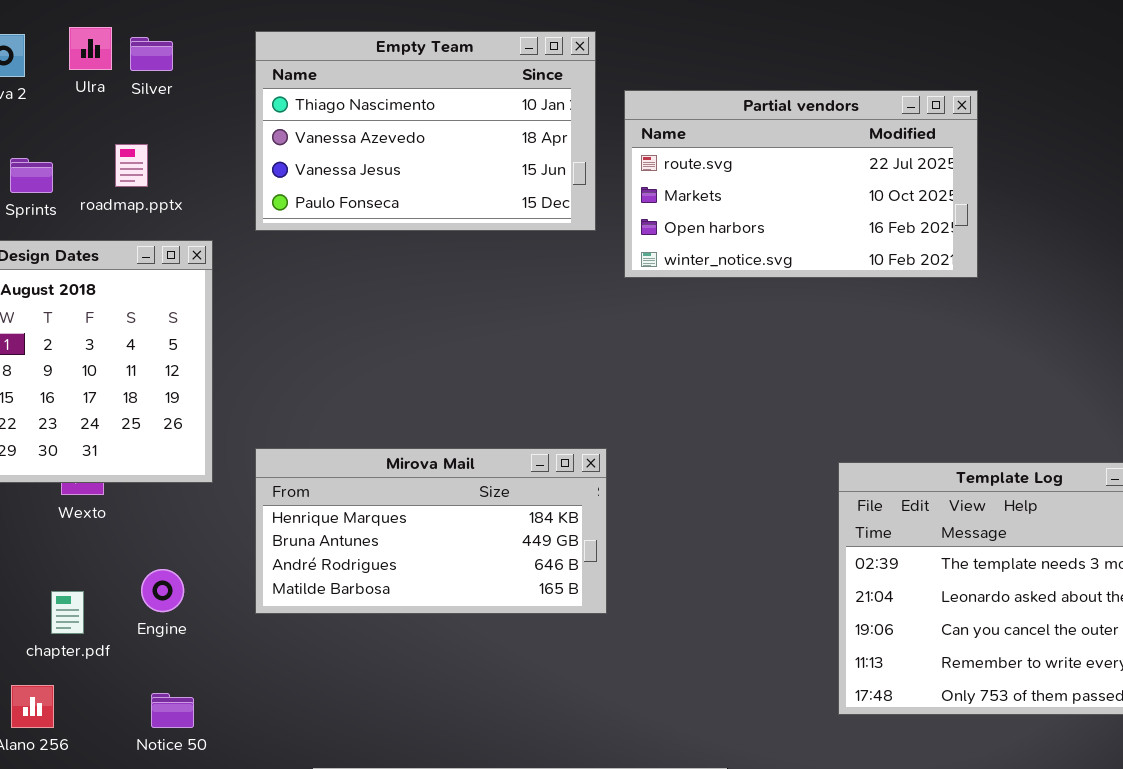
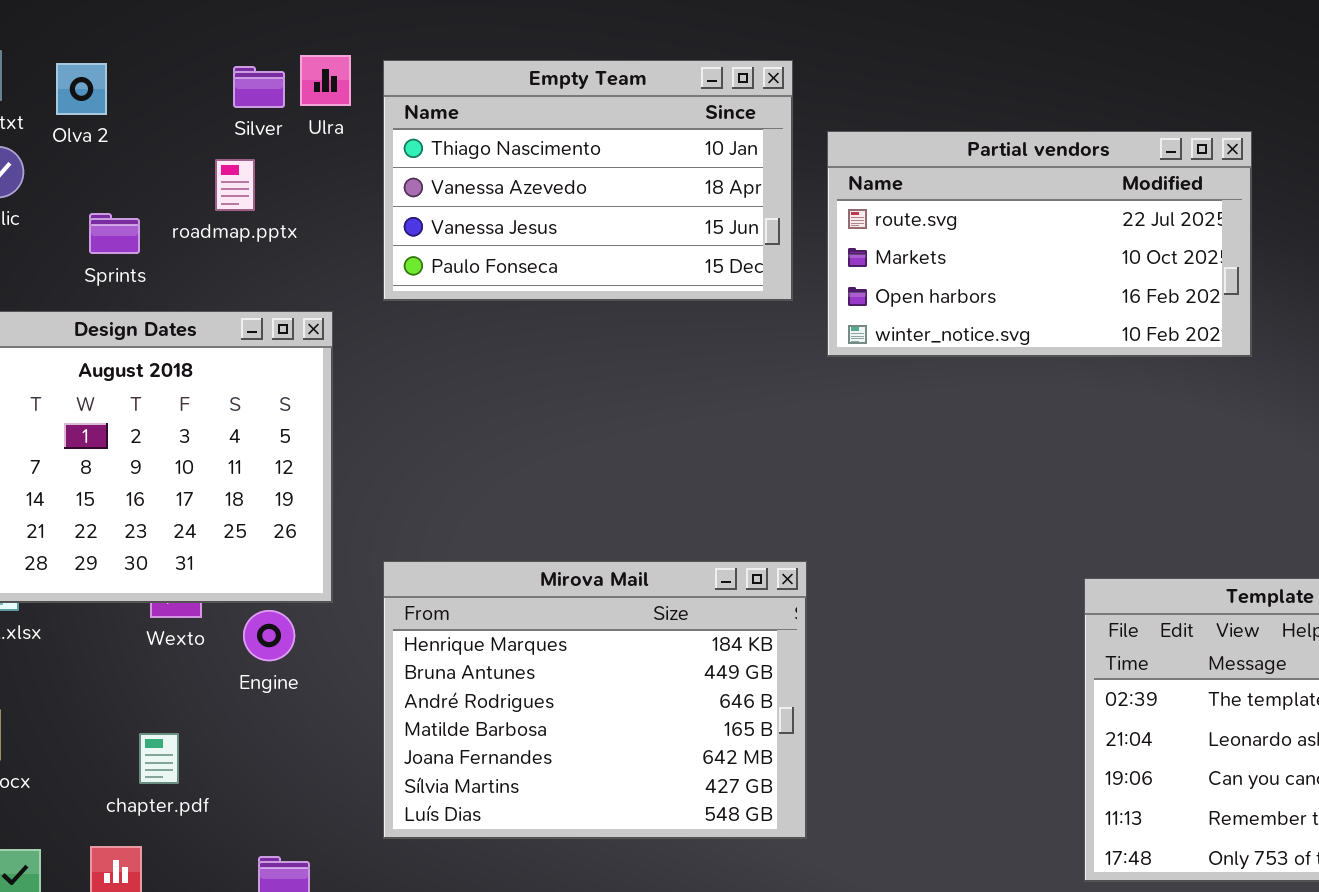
Ulra: [69,27,112,70] -> [300,55,351,106], moved
roadmap.pptx: [115,144,148,187] -> [215,159,255,211], moved
Mirova Mail: [255,448,607,614] -> [383,561,807,839], resized
Engine: [141,569,184,612] -> [243,610,295,661], moved

